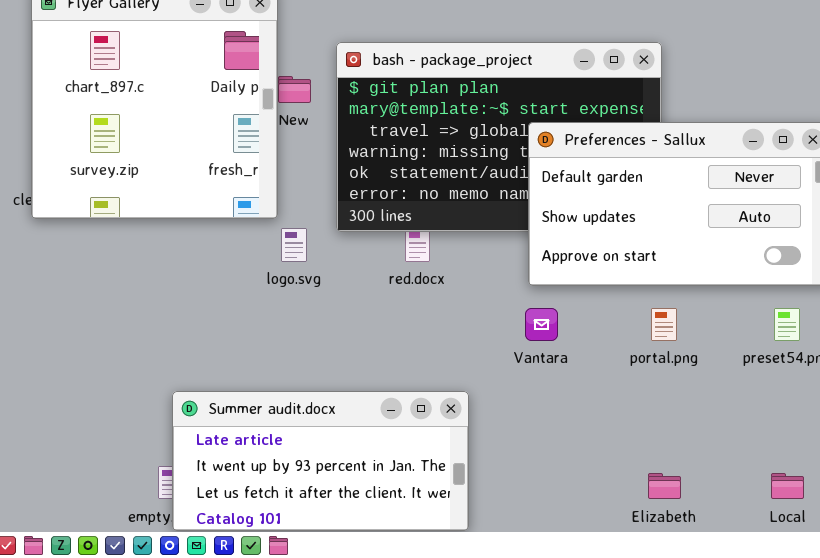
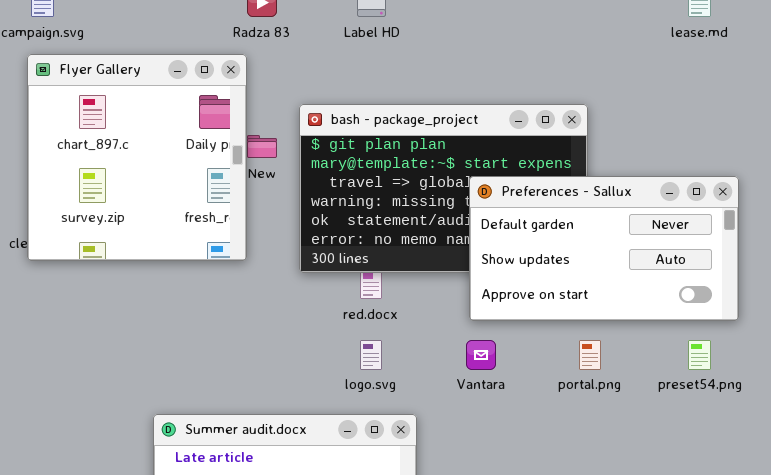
logo.svg: [281,228,307,262] -> [360,340,382,370], moved

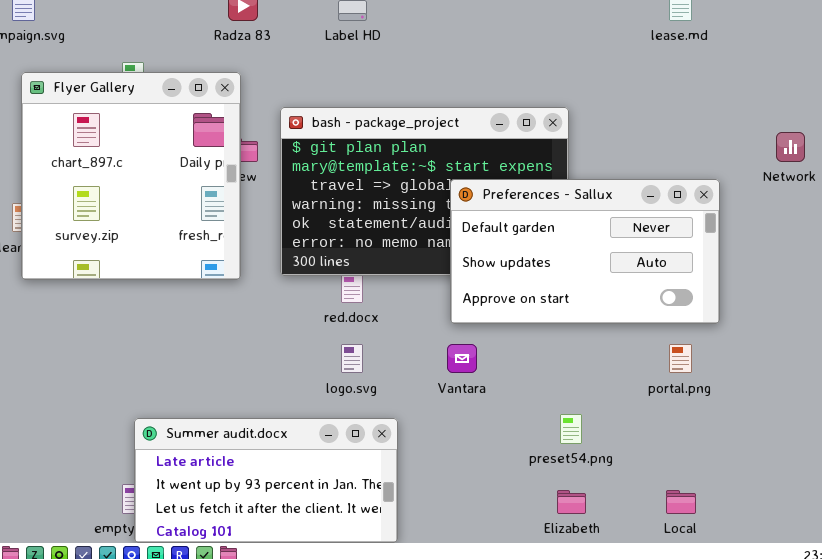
Flyer Gallery: [27,54,247,261] -> [21,72,241,280], moved
portal.png: [579,340,601,370] -> [669,344,692,373], moved
preset54.png: [688,340,711,370] -> [560,414,582,444], moved

